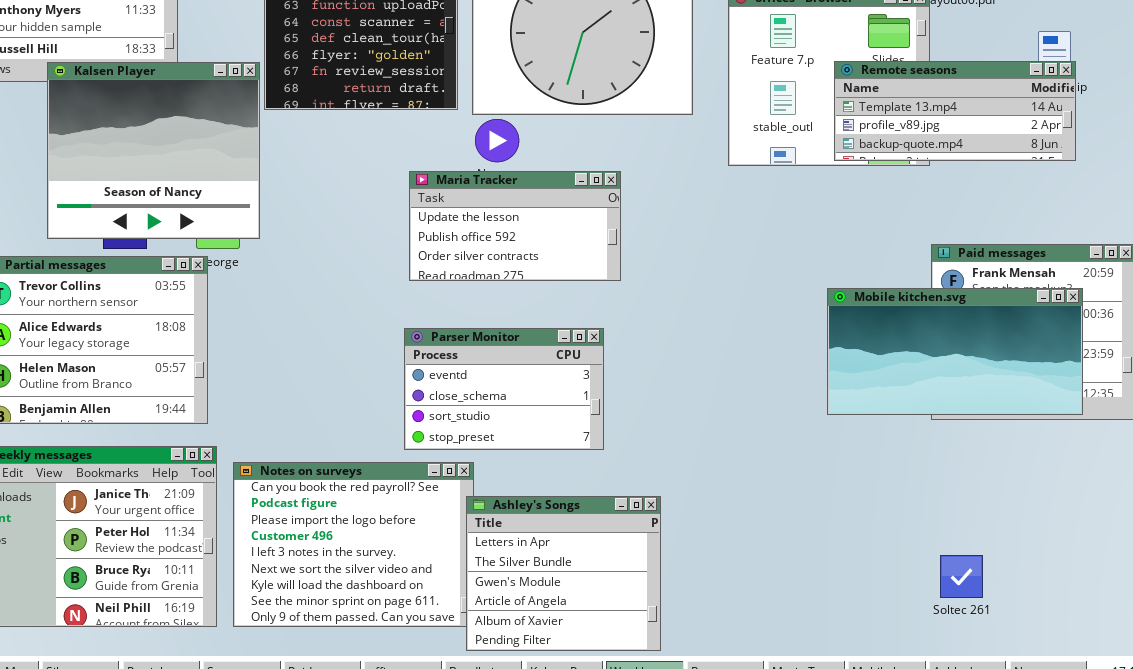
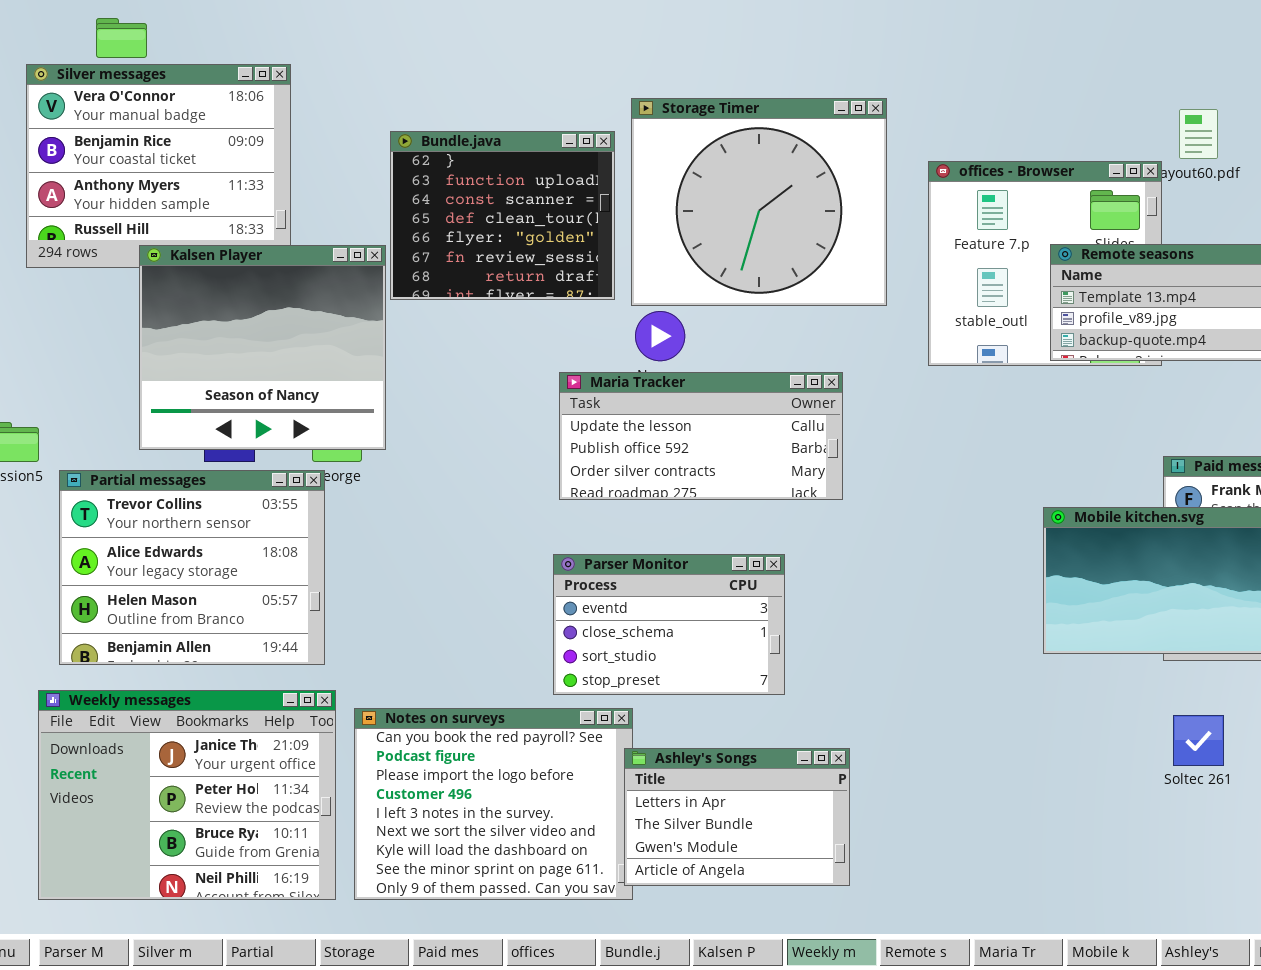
Maria Tracker: [409,171,621,281] -> [559,372,843,500], resized
Ashley's Songs: [466,496,661,651] -> [624,748,850,886], resized
Soltec 261: [940,555,983,598] -> [1173,715,1224,766], moved

